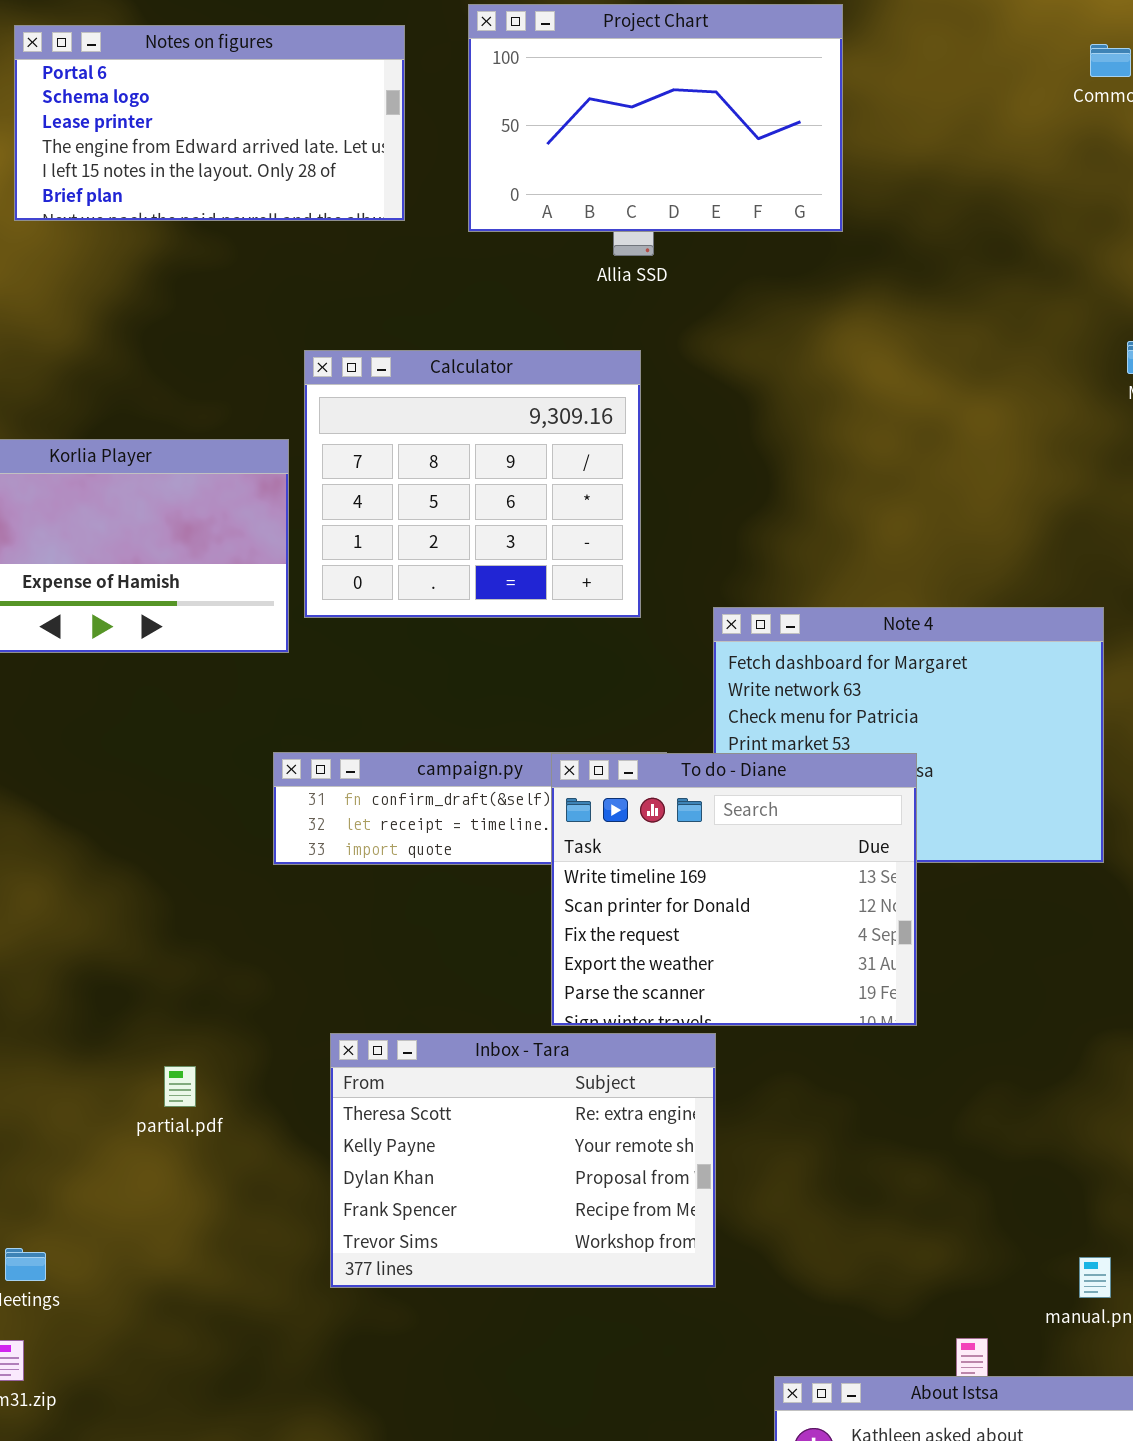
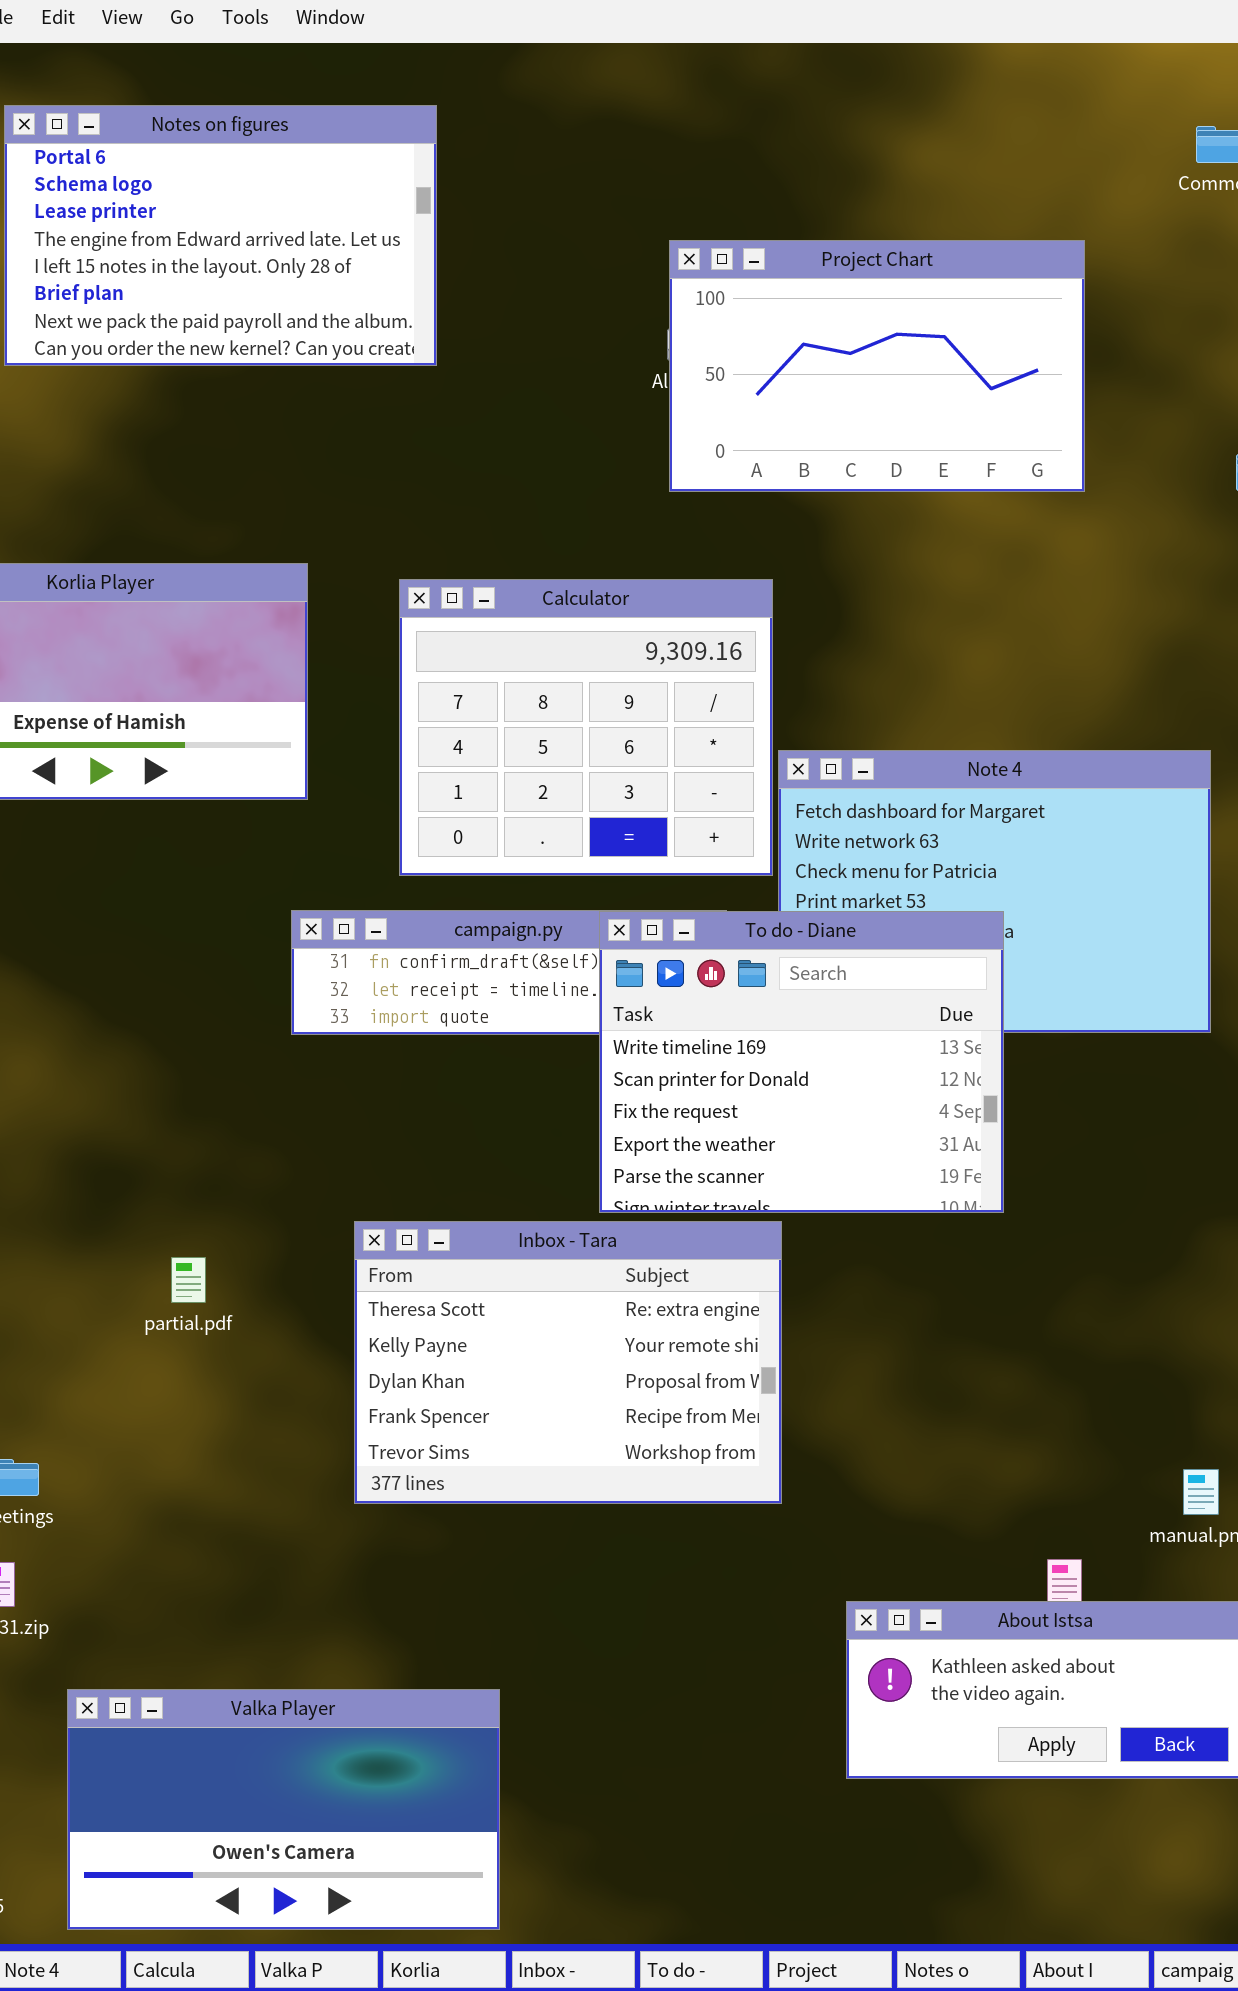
Project Chart: [468,4,843,232] -> [669,240,1085,492], moved
Notes on figures: [14,25,405,221] -> [4,105,437,366], resized
Calculator: [304,350,641,618] -> [399,579,773,876], moved

